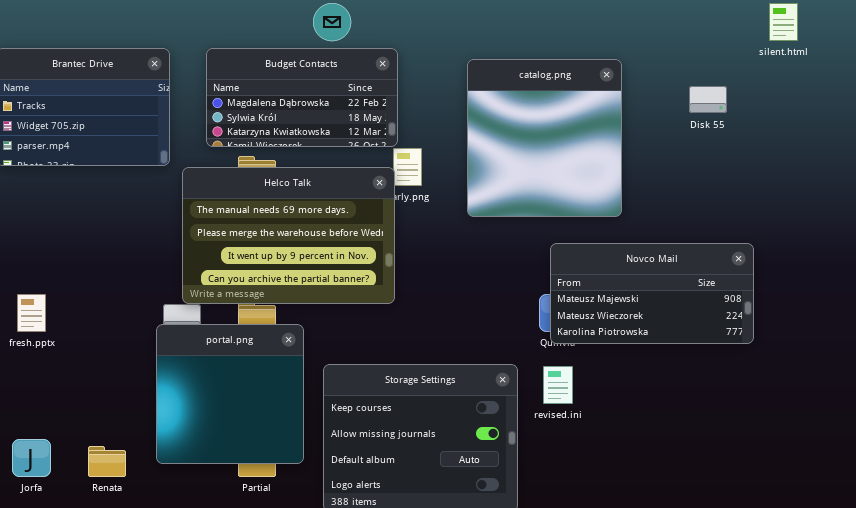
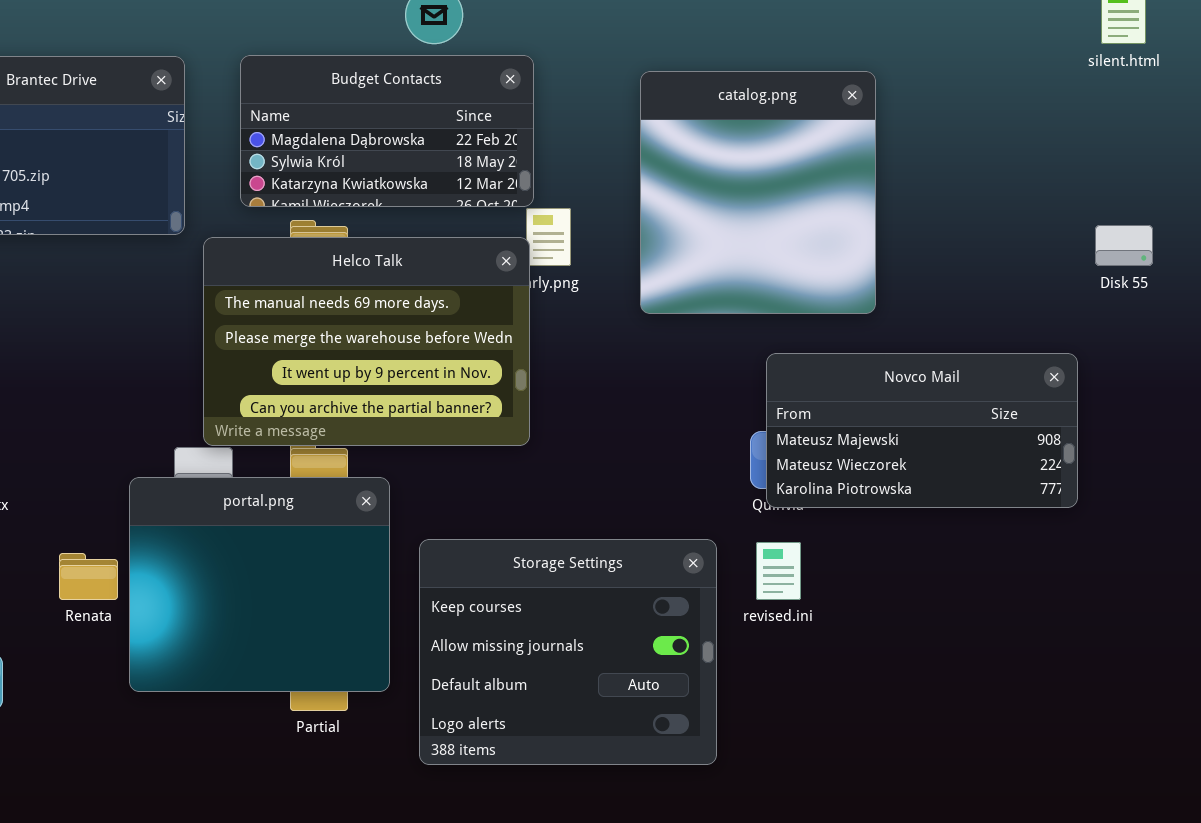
Disk 55: [689,86,727,113] -> [1095,225,1153,266], moved
portal.png: [156,324,304,464] -> [129,477,390,692], resized
Renata: [88,446,126,477] -> [59,553,118,600], moved

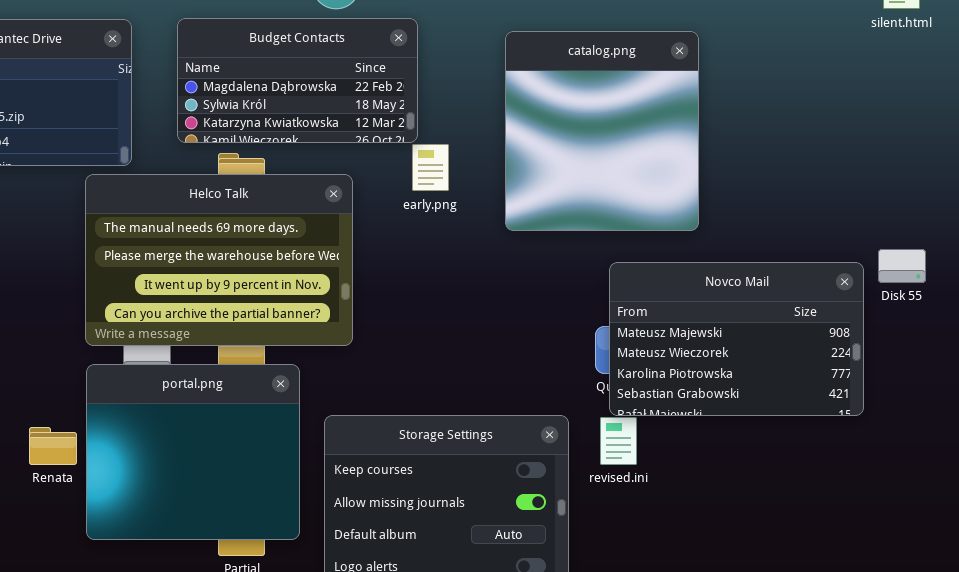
Disk 55: [1095,225,1153,266] -> [878,249,926,283], moved
Helco Talk: [203,237,530,446] -> [85,174,353,346], moved
Novco Mail: [766,353,1078,508] -> [609,262,864,416], resized

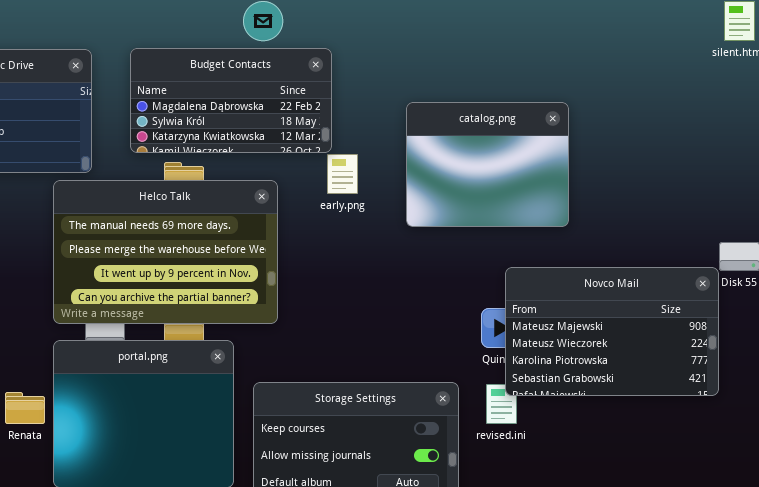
catalog.png: [505,31,699,231] -> [406,102,569,227], resized
Novco Mail: [609,262,864,416] -> [505,267,719,396], moved

